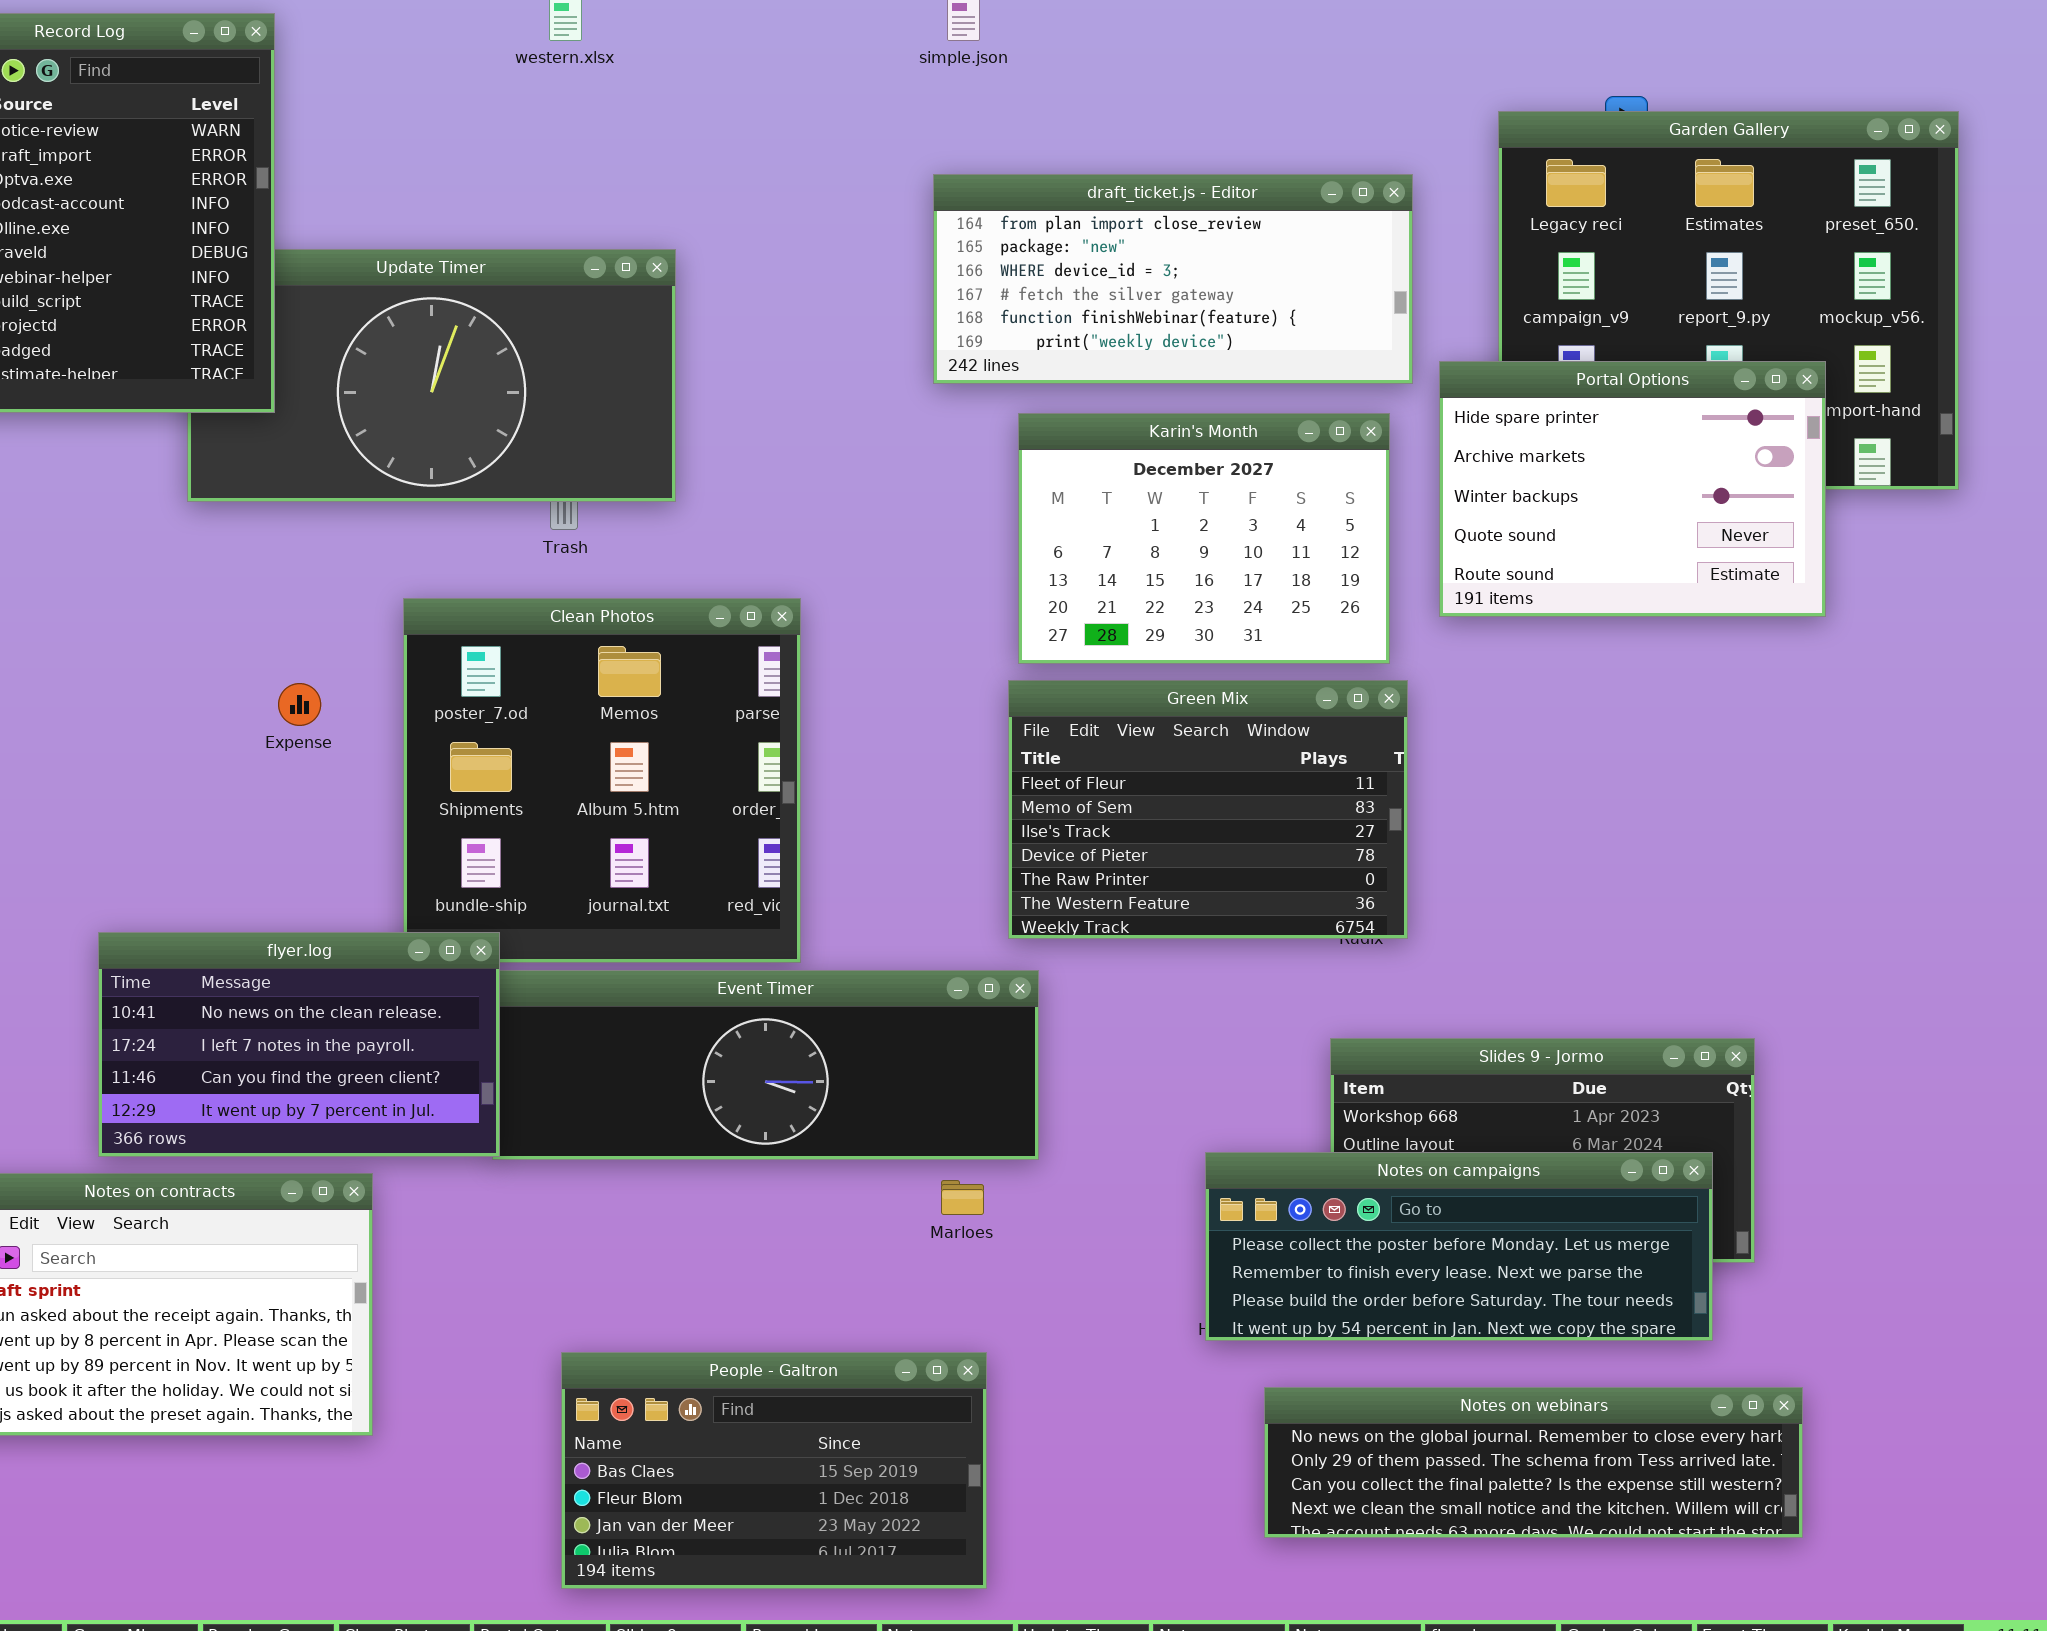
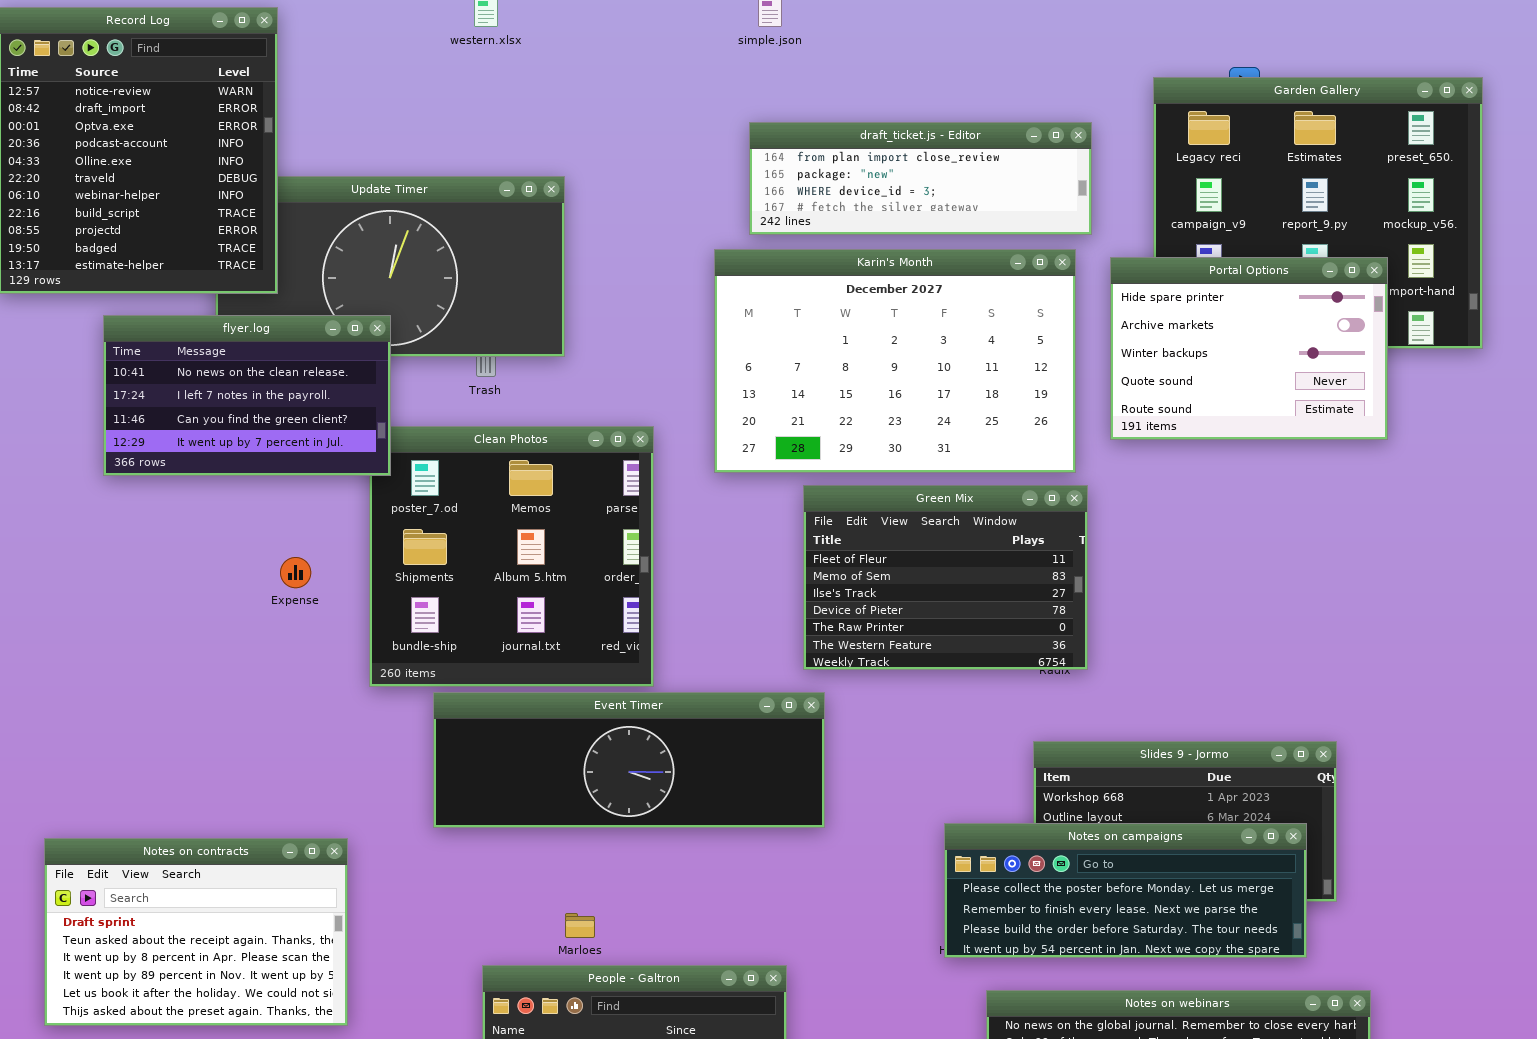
draft_ticket.js - Editor: [933,174,1413,384] -> [749,122,1092,235], resized
Karin's Month: [1018,413,1390,664] -> [714,249,1076,473], resized
Expense: [278,683,321,726] -> [280,557,311,588], moved
flyer.log: [98,932,500,1157] -> [103,315,391,476], moved
Marloes: [941,1180,984,1215] -> [565,913,595,938], moved

